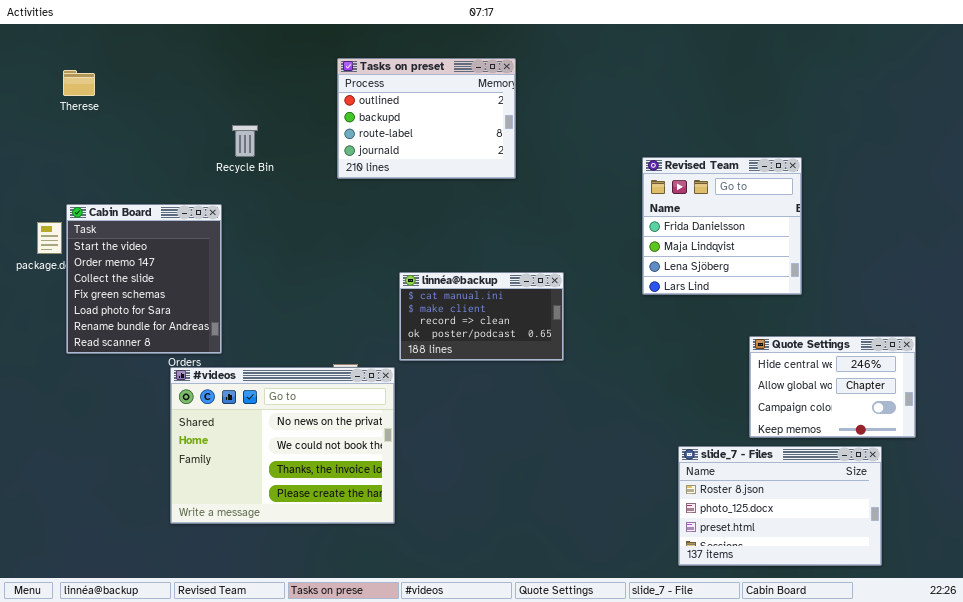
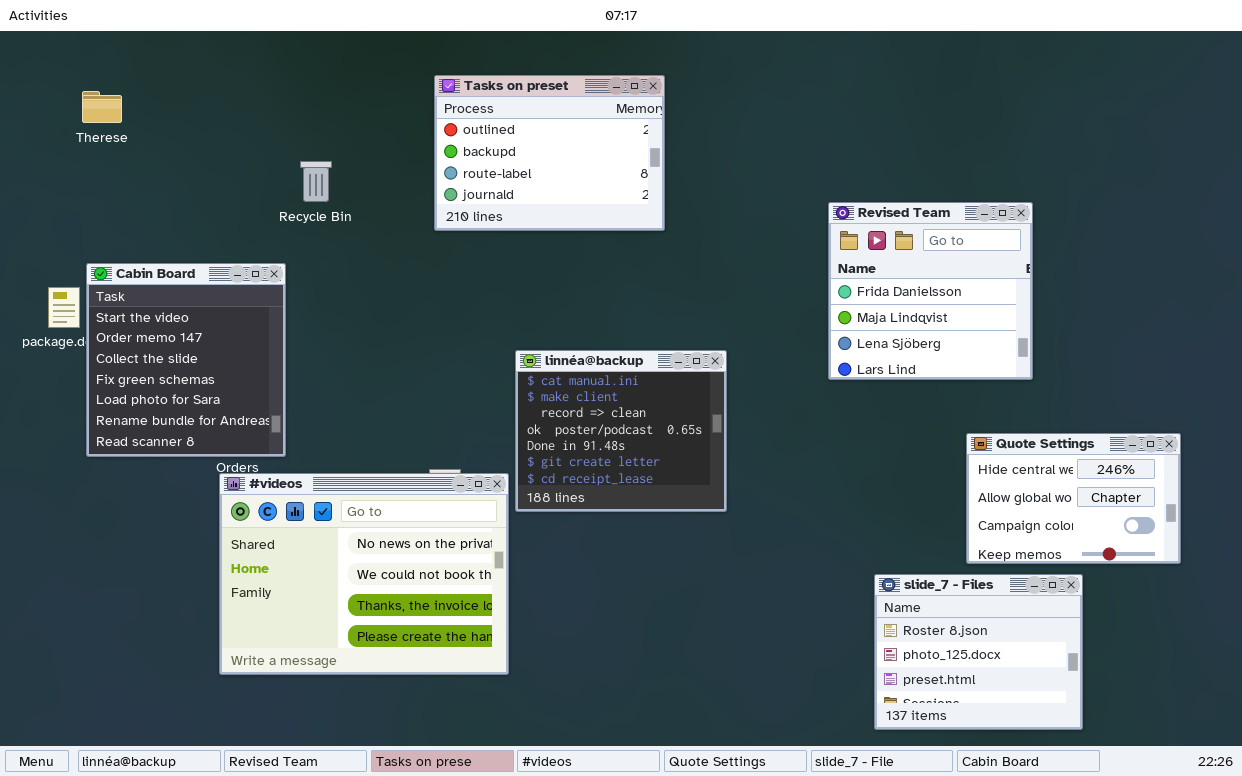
linnéa@backup: [399,272,564,361] -> [515,350,727,512], resized
slide_7 - Files: [678,446,882,566] -> [874,574,1083,730], resized

